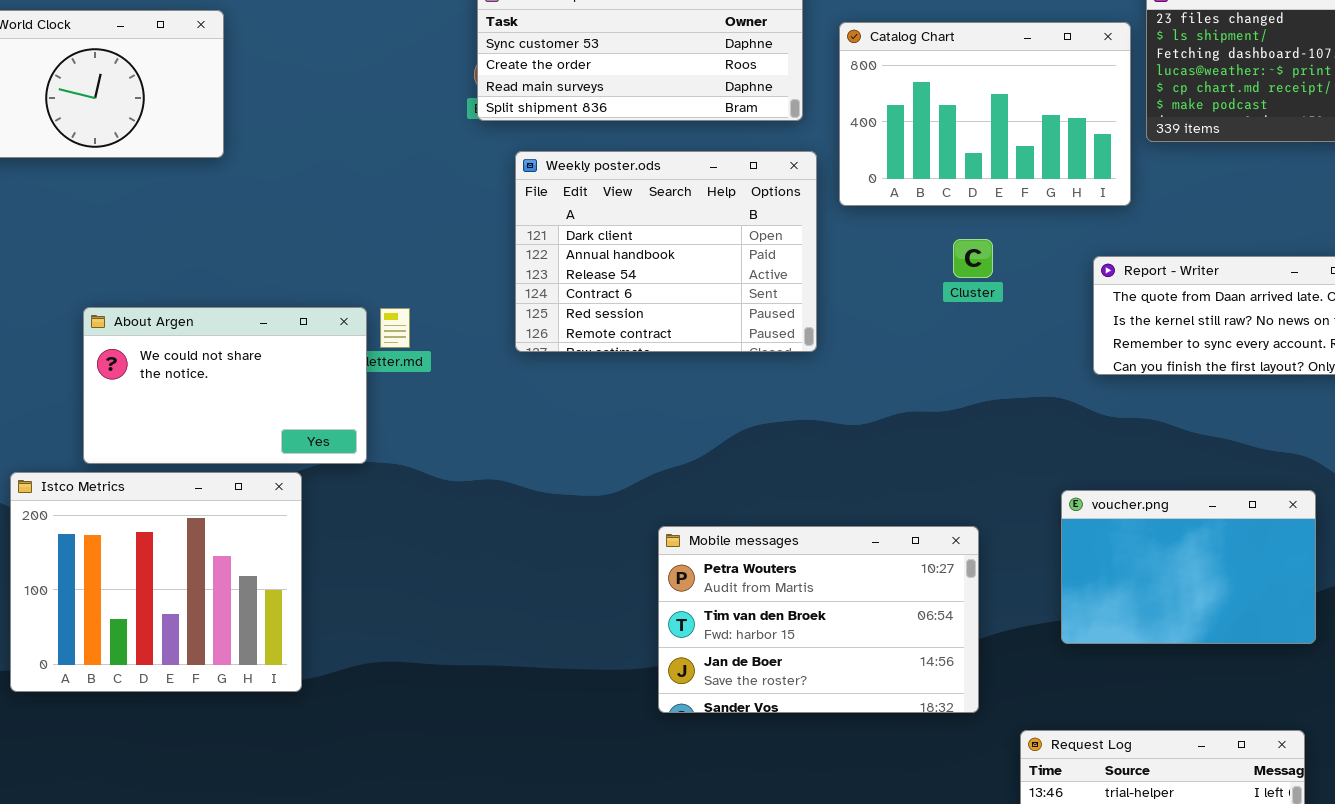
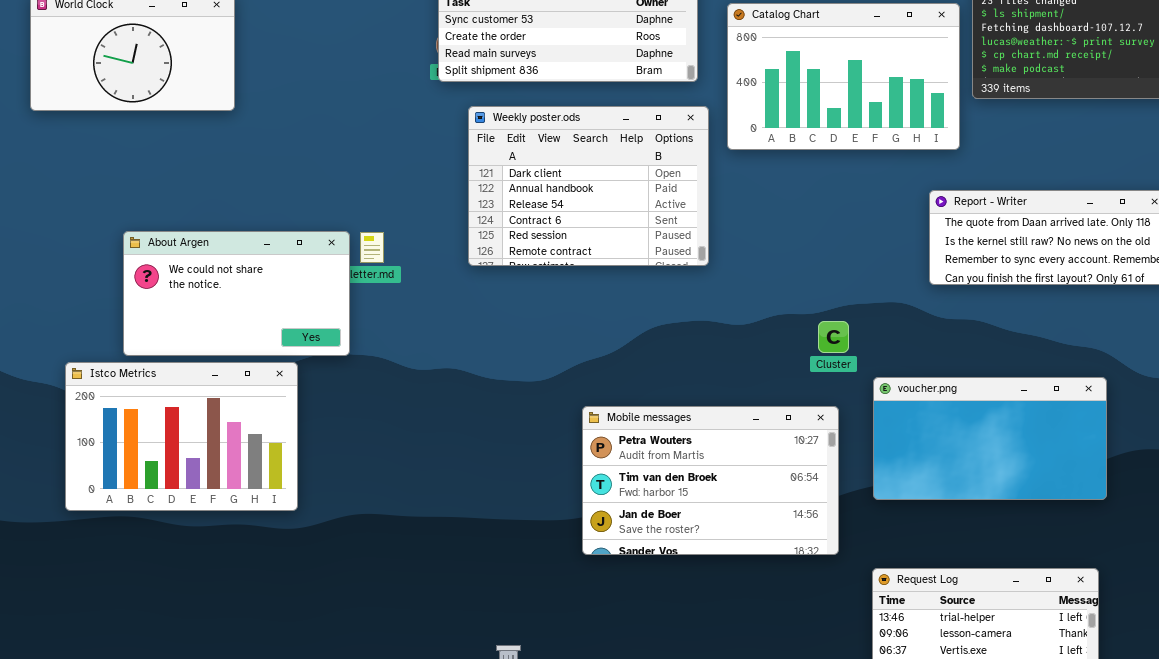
Cluster: [953,239,993,278] -> [818,321,849,353], moved
Istco Metrics: [10,472,302,692] -> [65,362,298,511], resized
voucher.png: [1061,490,1316,644] -> [873,377,1107,500], resized

